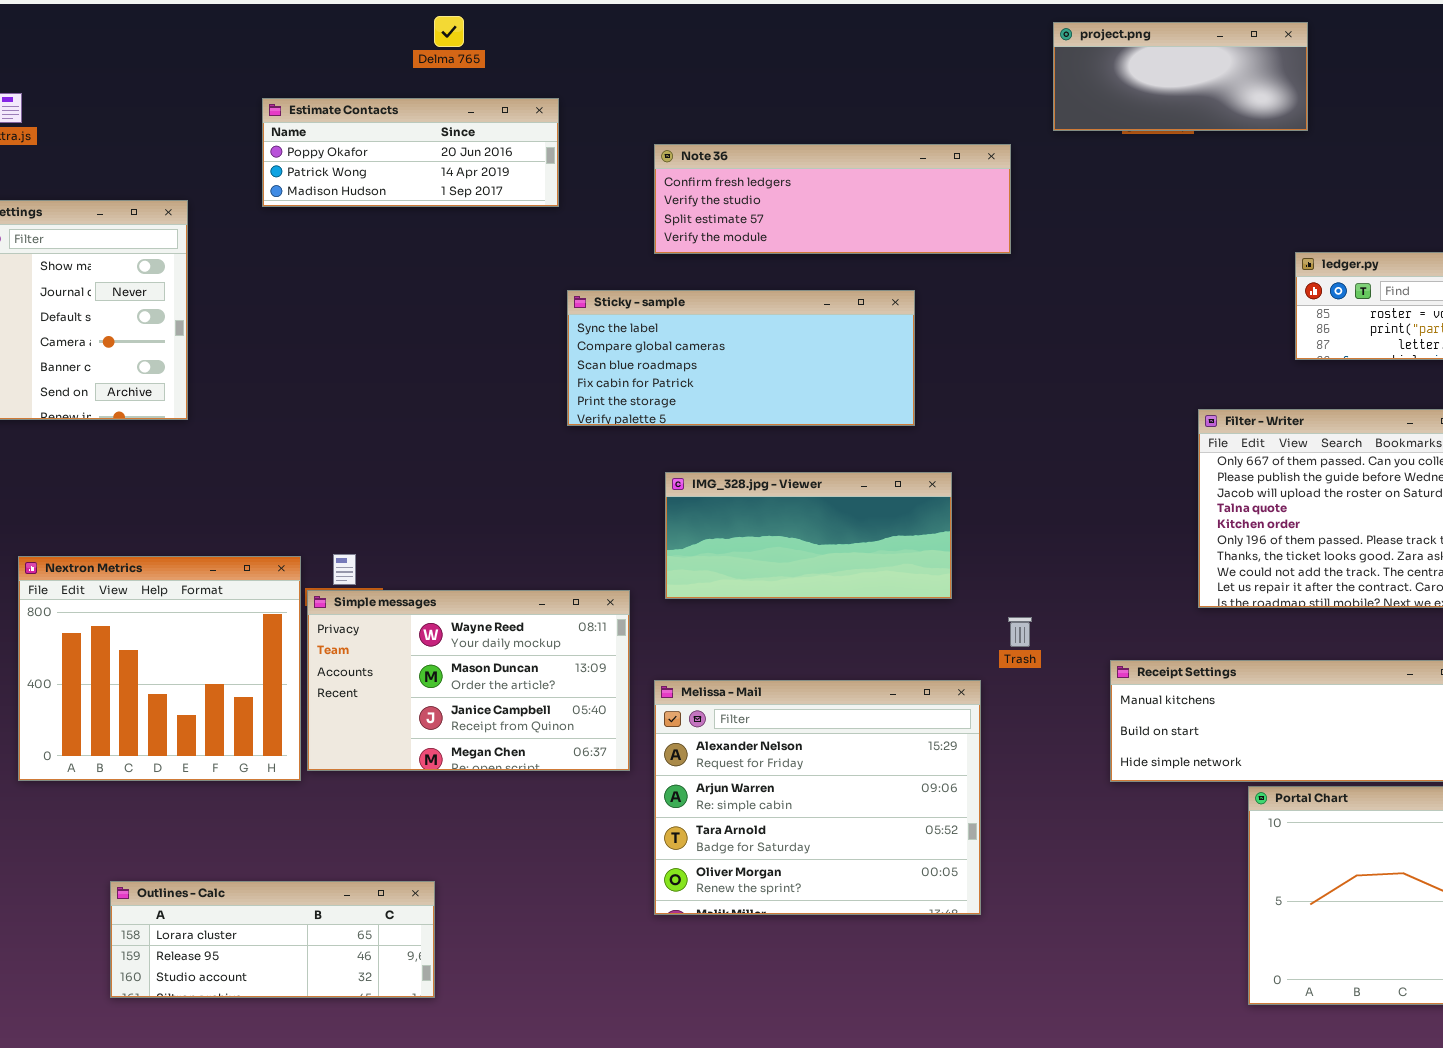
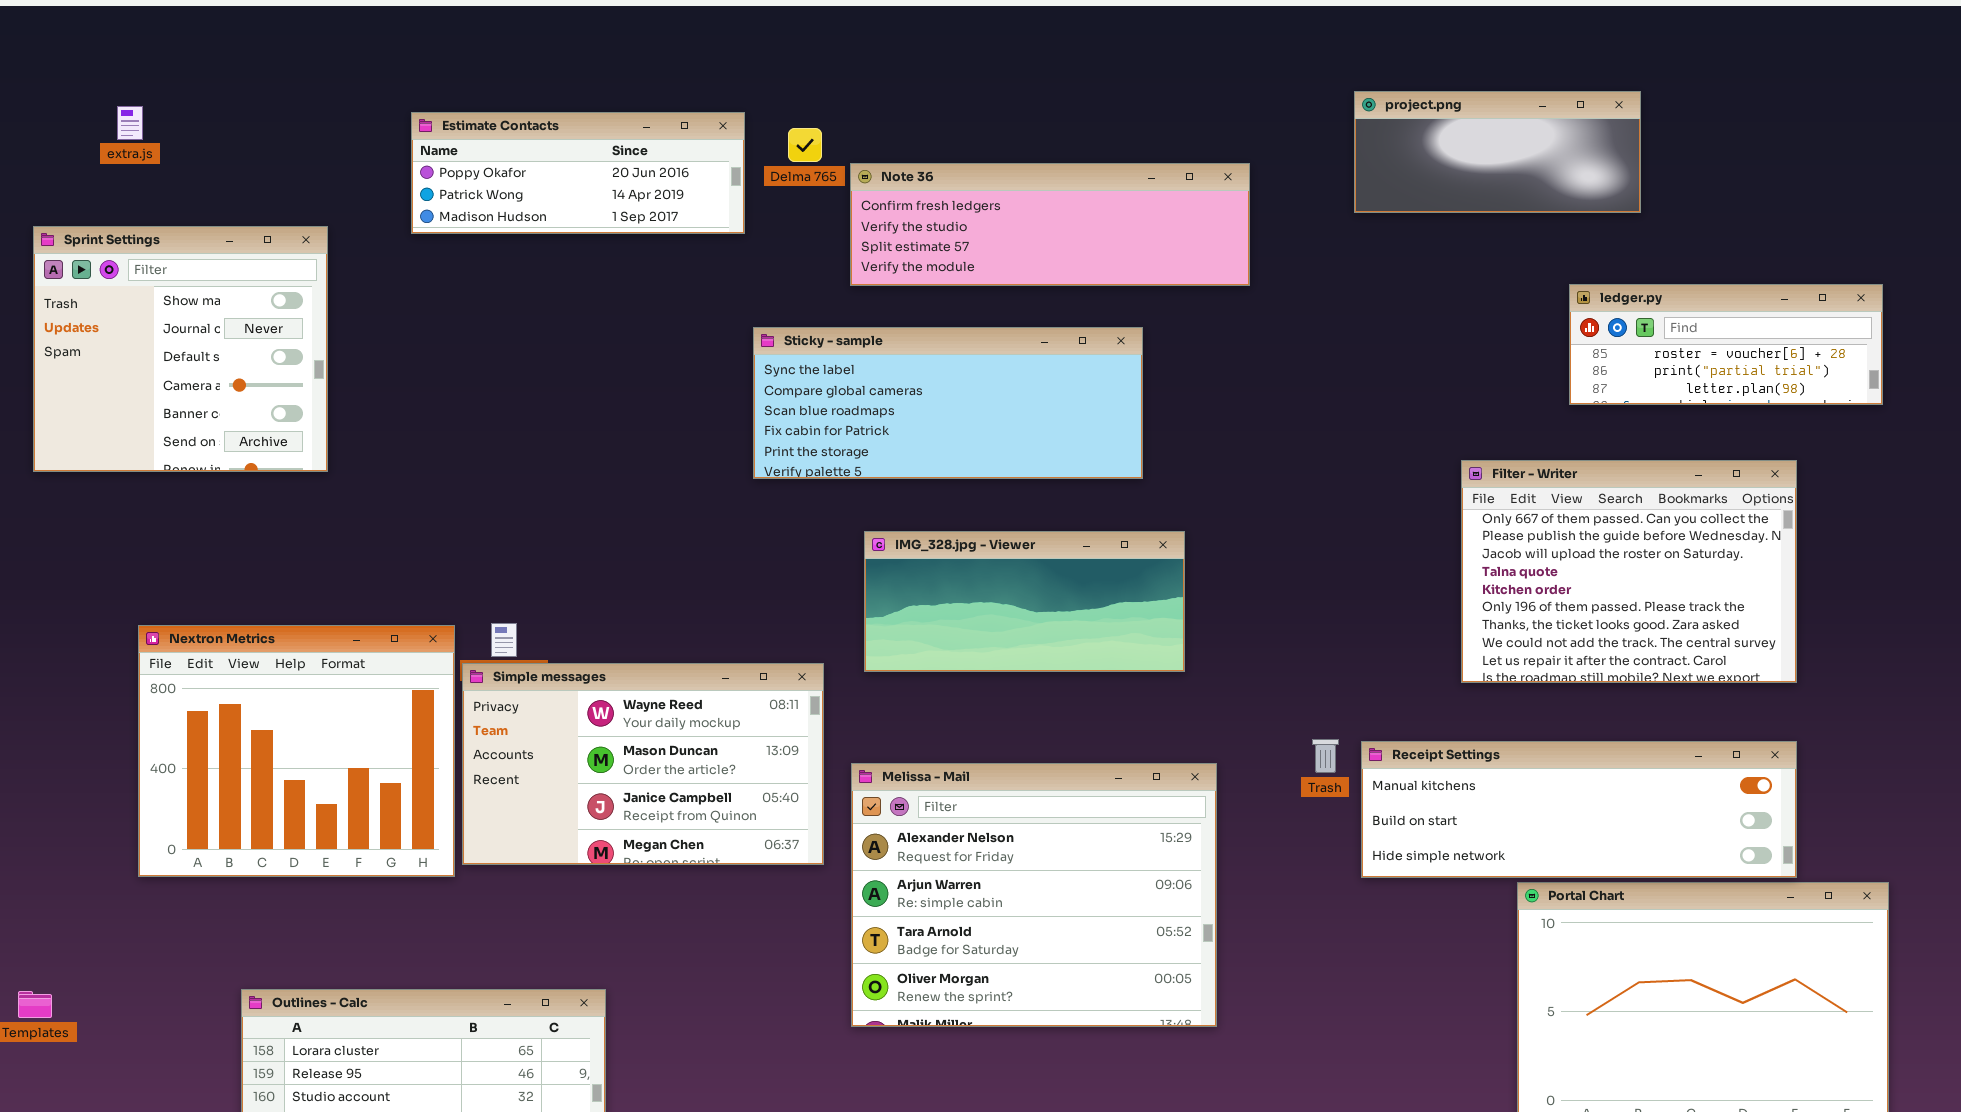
Delma 765: [434,16,464,47] -> [788,128,822,162], moved
project.png: [1053,22,1308,131] -> [1354,91,1641,213], moved
Trash: [1008,617,1032,647] -> [1312,739,1339,773], moved

